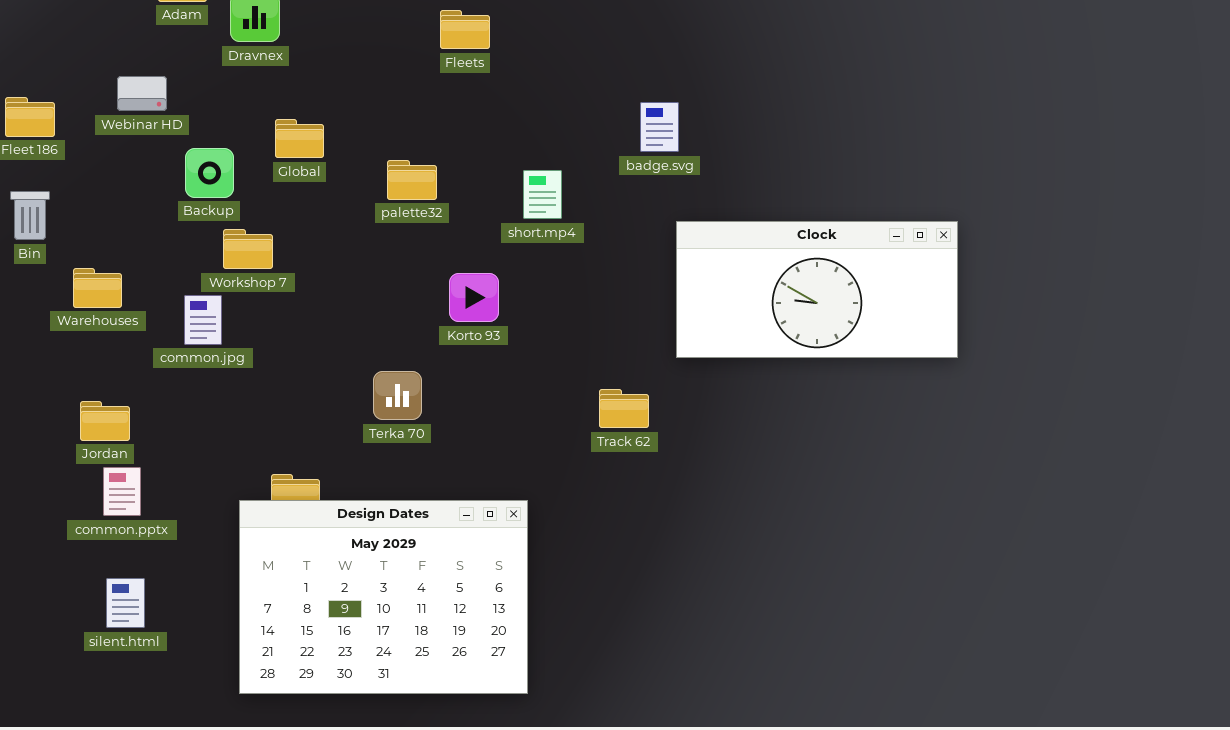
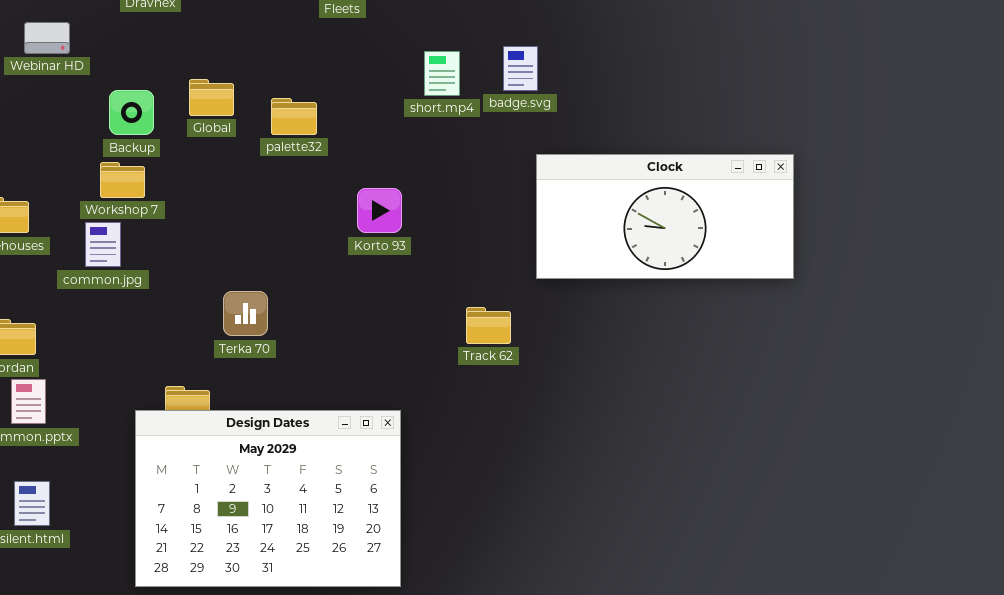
Global: [275,119,324,158] -> [189,79,234,116], moved
Backup: [185,148,234,198] -> [109,90,154,135], moved
short.mp4: [523,170,562,219] -> [424,51,460,96], moved
Workshop 7: [223,229,273,269] -> [100,162,145,198], moved
Korto 93: [449,273,499,322] -> [357,188,402,233], moved
Terka 70: [373,371,422,420] -> [223,291,268,336], moved

